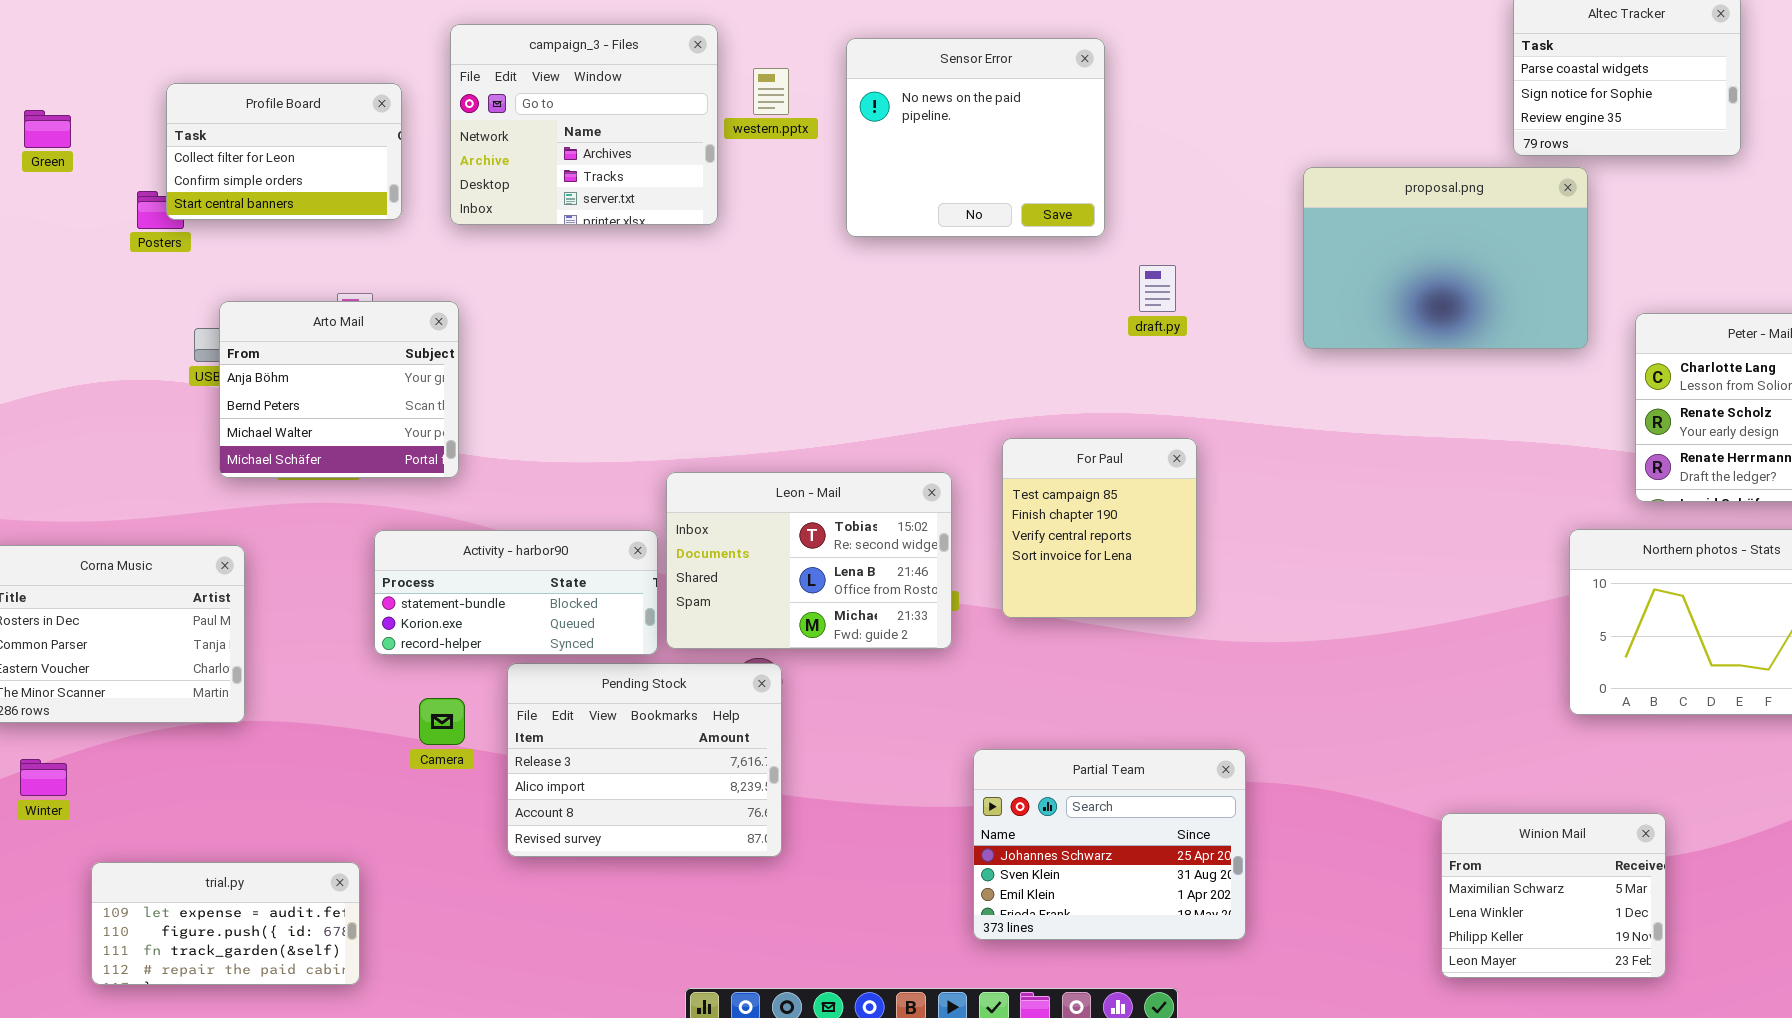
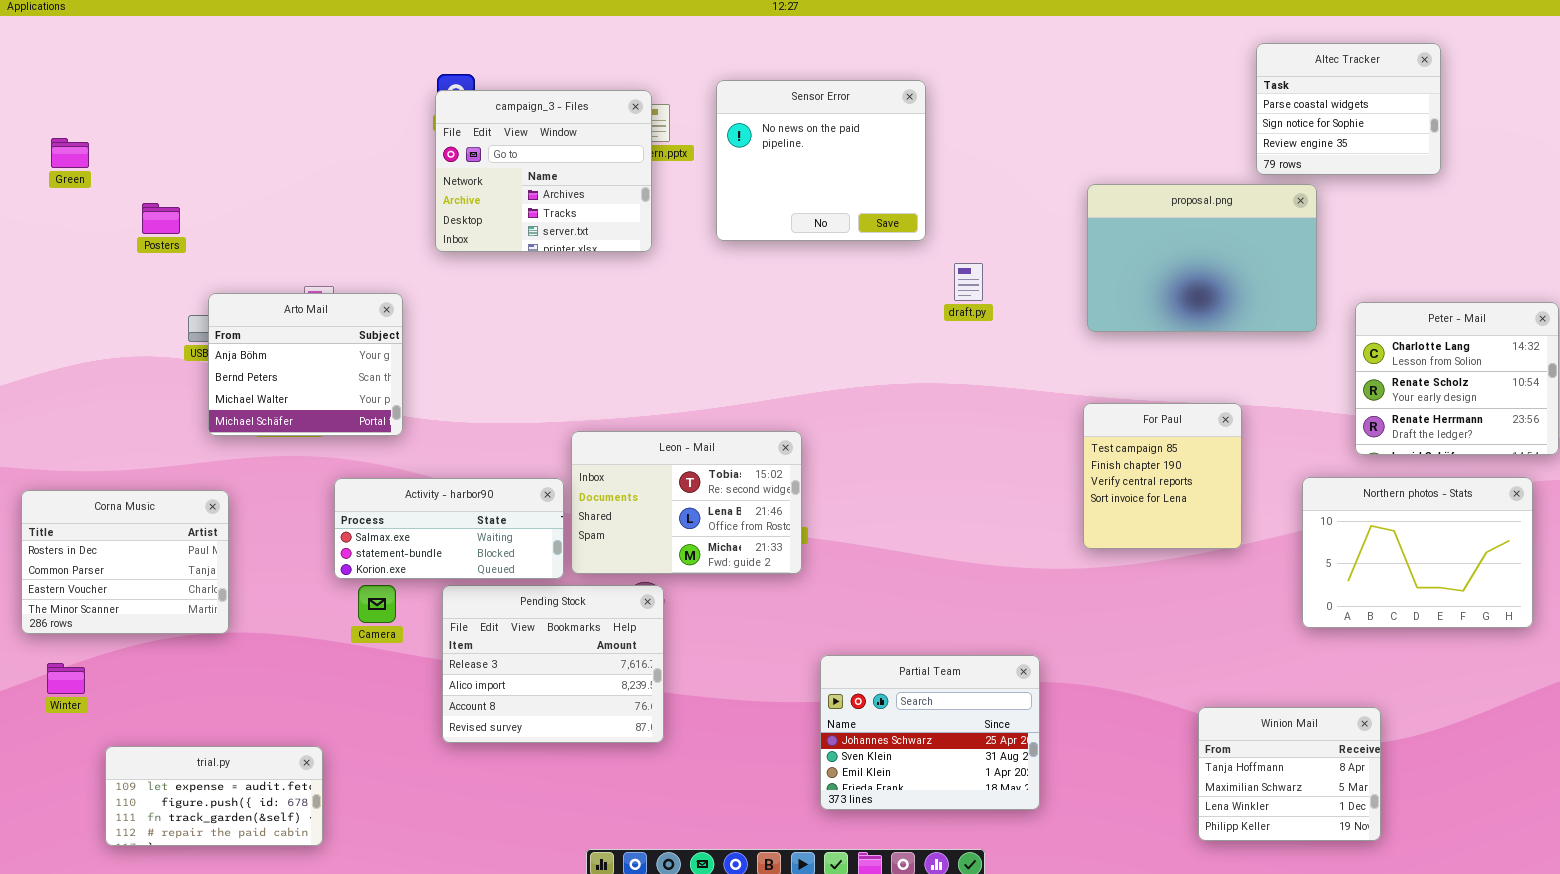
campaign_3 - Files: [450,24,718,225] -> [435,90,652,252], moved
Profile Board: [166,83,402,220] -> none, closed
For Paul: [1002,438,1197,618] -> [1083,403,1242,549], moved
Activity - harbor90: [374,530,658,655] -> [334,478,564,579], scrolled up 1 row
Camera: [419,698,465,745] -> [358,585,396,623], moved
Winion Mail: [1441,813,1666,978] -> [1198,707,1381,841], scrolled up 1 row

